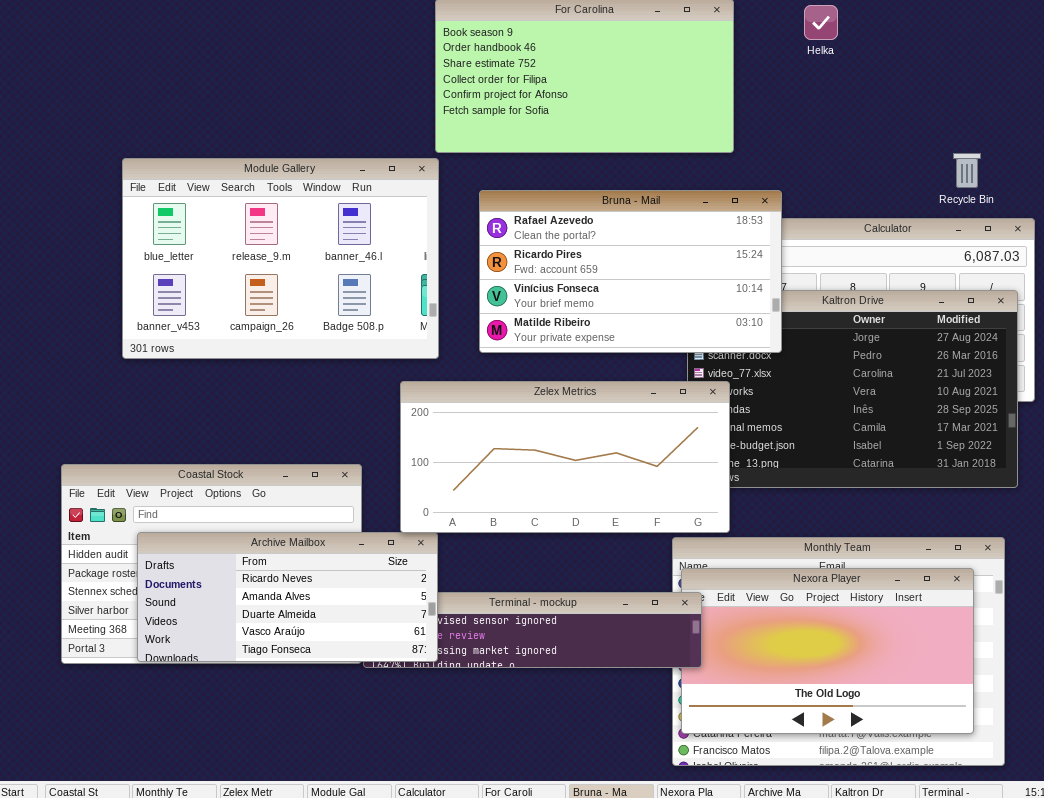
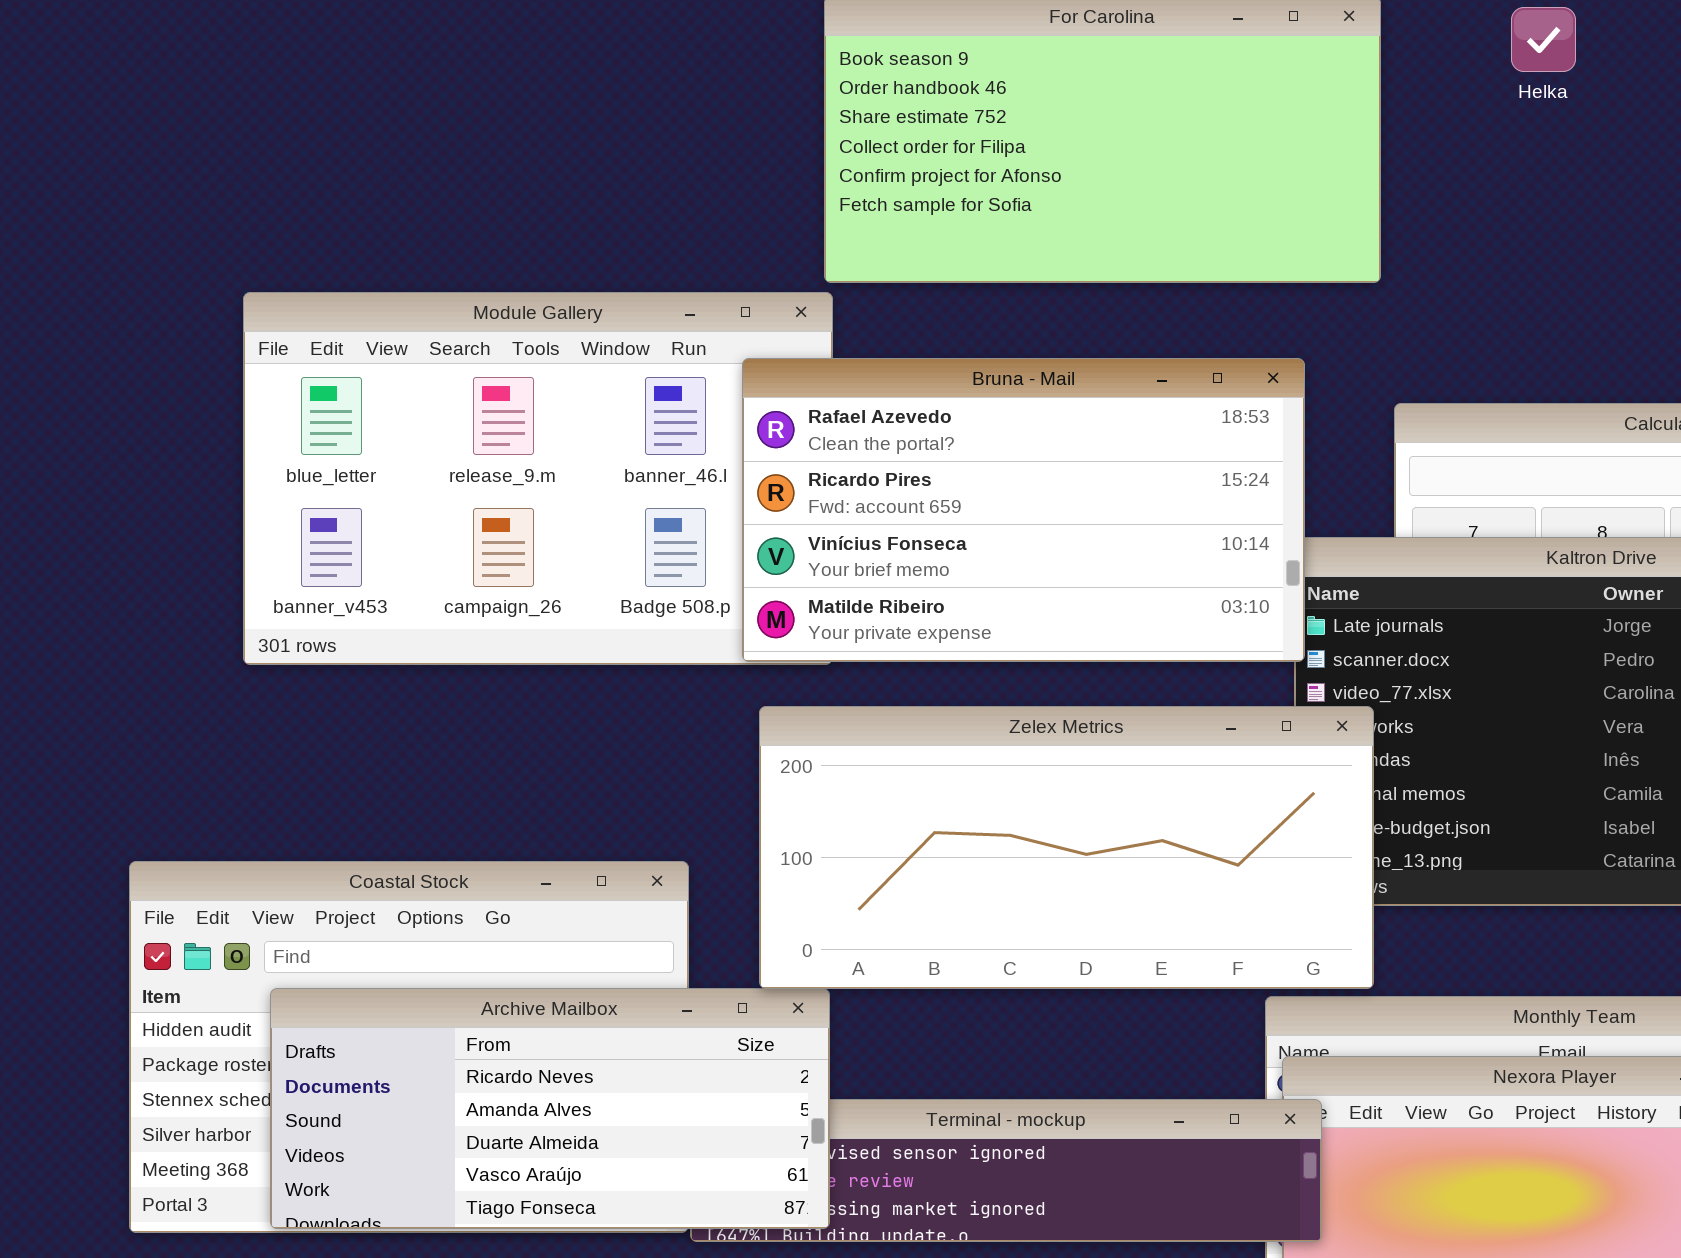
Bruna - Mail: [479,190,782,353] -> [742,358,1305,662], moved

